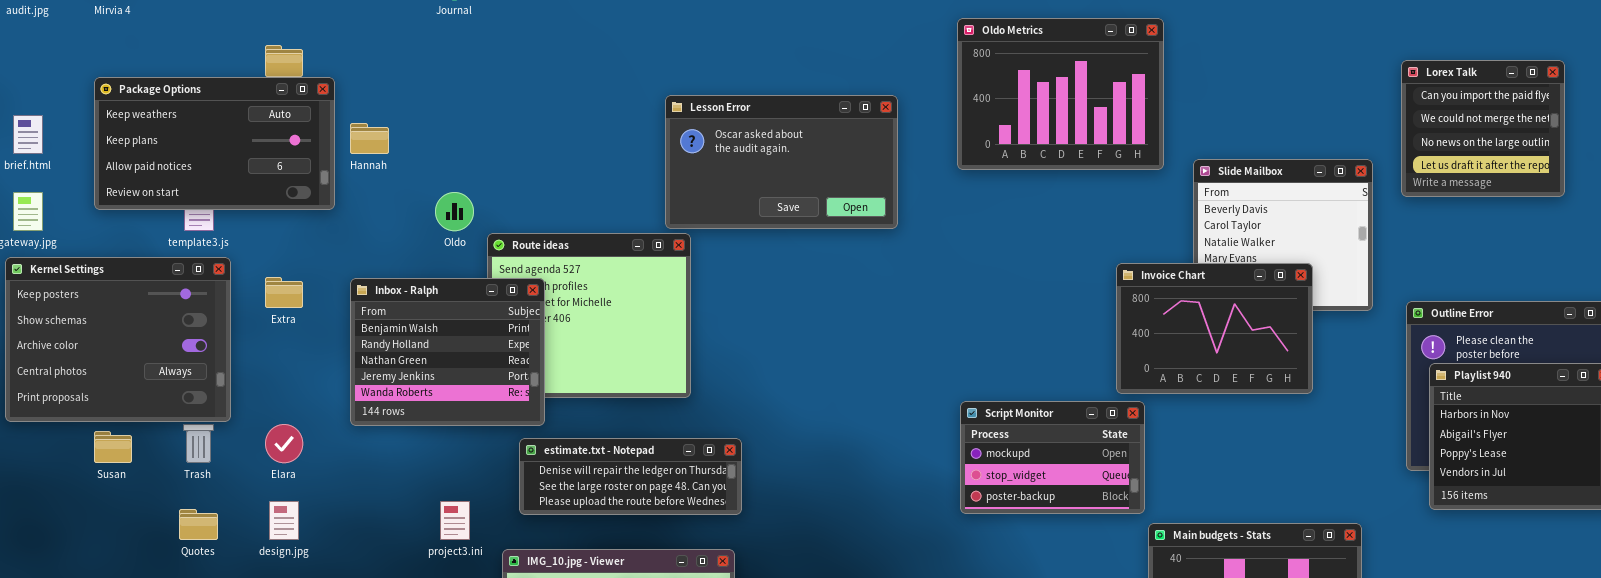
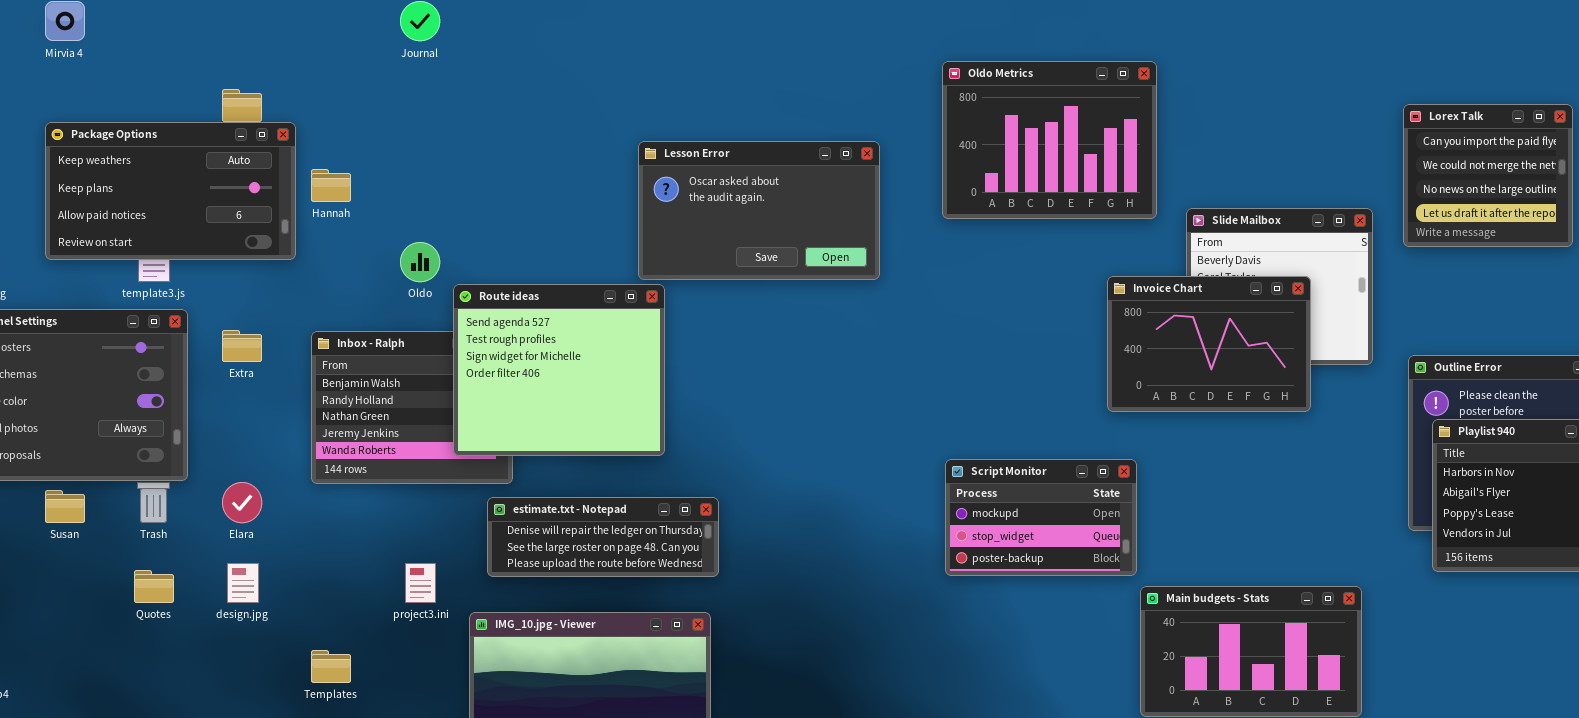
Route ideas: [487,233,691,398] -> [453,284,665,456], raised
Invoice Chart: [1116,263,1313,394] -> [1107,276,1311,412], moved

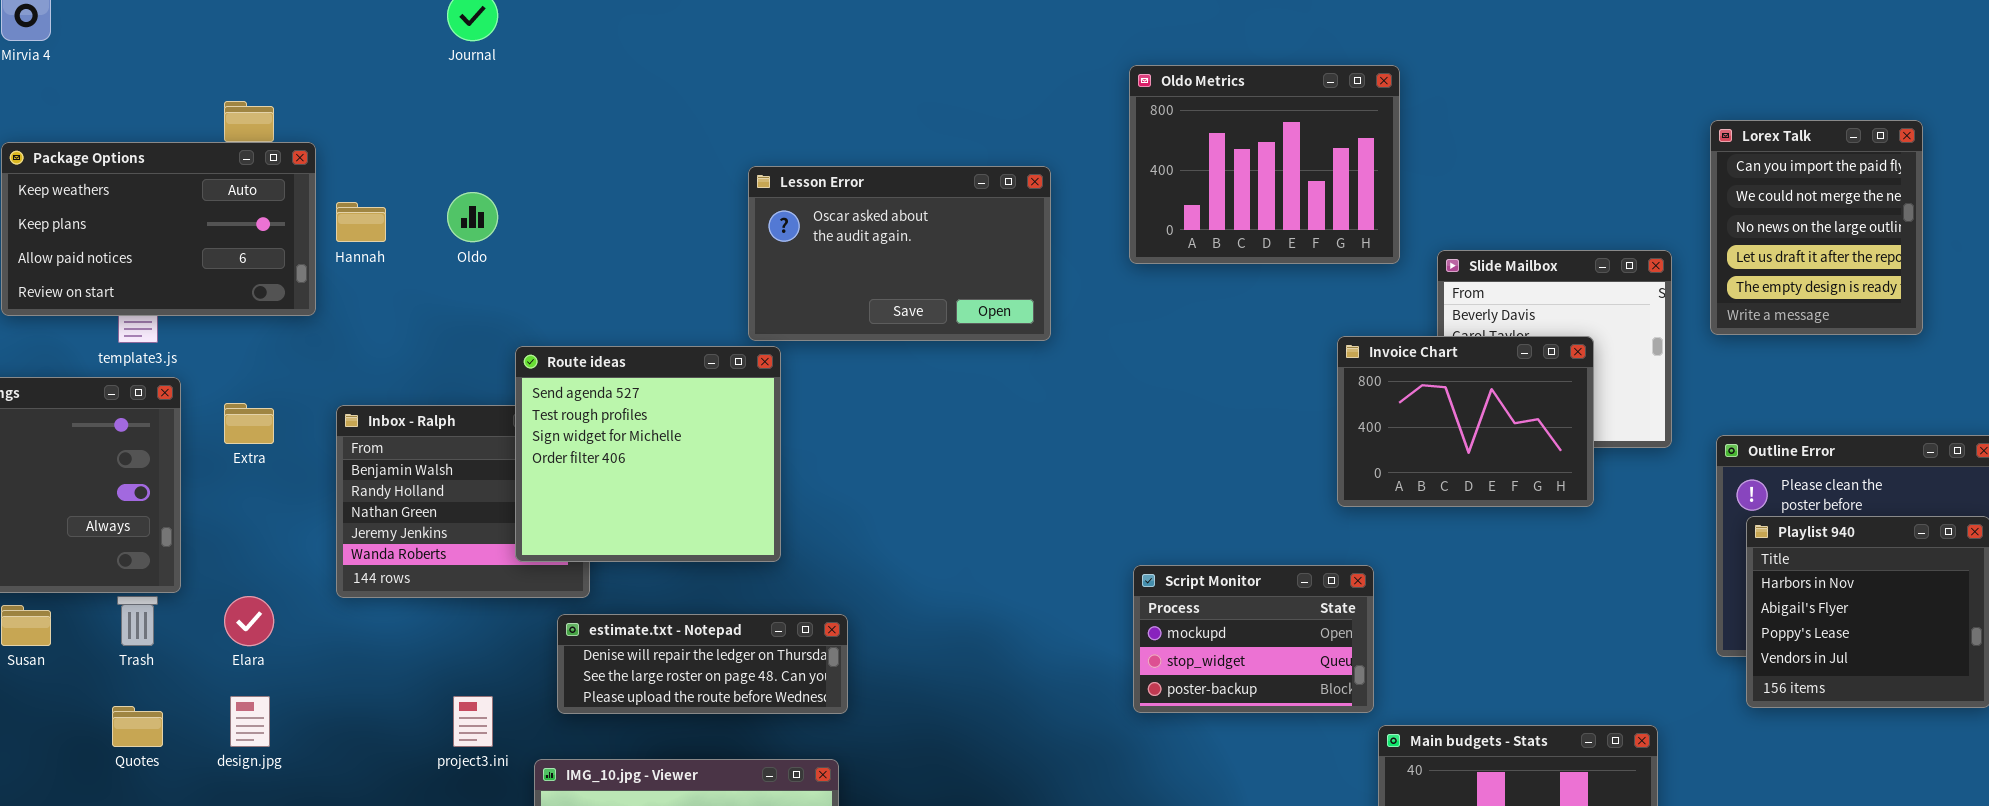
Lorex Talk: [1403,104,1573,247] -> [1710,120,1923,335], resized
Oldo: [400,242,440,282] -> [447,192,498,242], moved

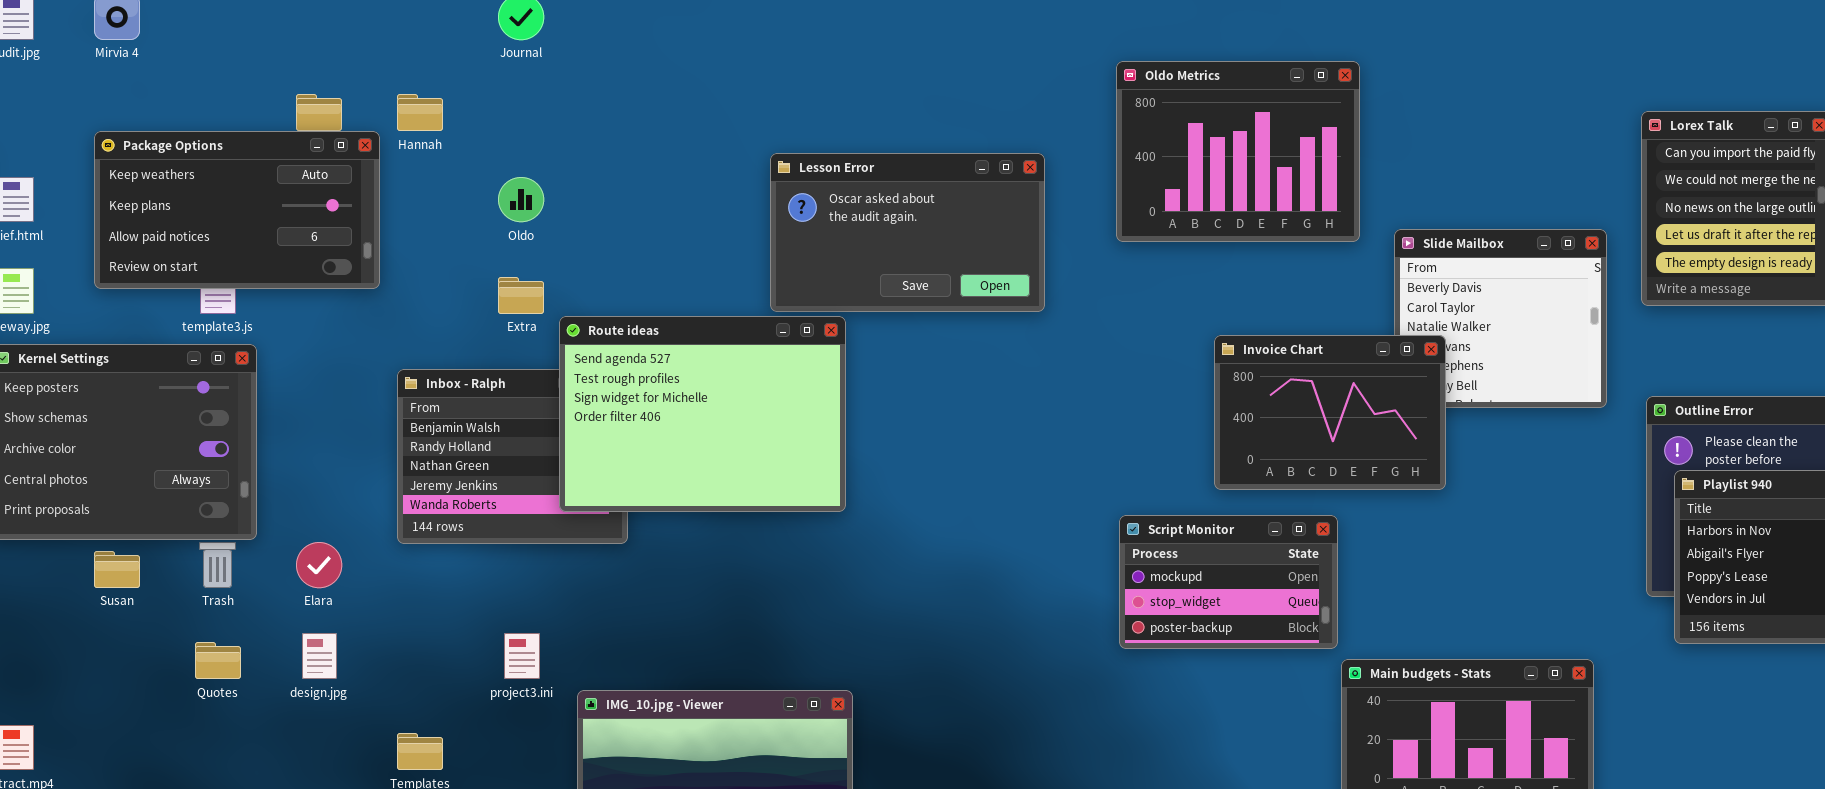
Hannah: [336,202,386,242] -> [397,94,443,131], moved
Invoice Chart: [1337,336,1594,507] -> [1214,335,1446,490], moved
Route ideas: [515,346,781,562] -> [559,316,846,512], resized
Extra: [224,403,274,444] -> [498,277,544,314], moved
estimate.txt - Notepad: [557,614,848,714] -> none, closed

